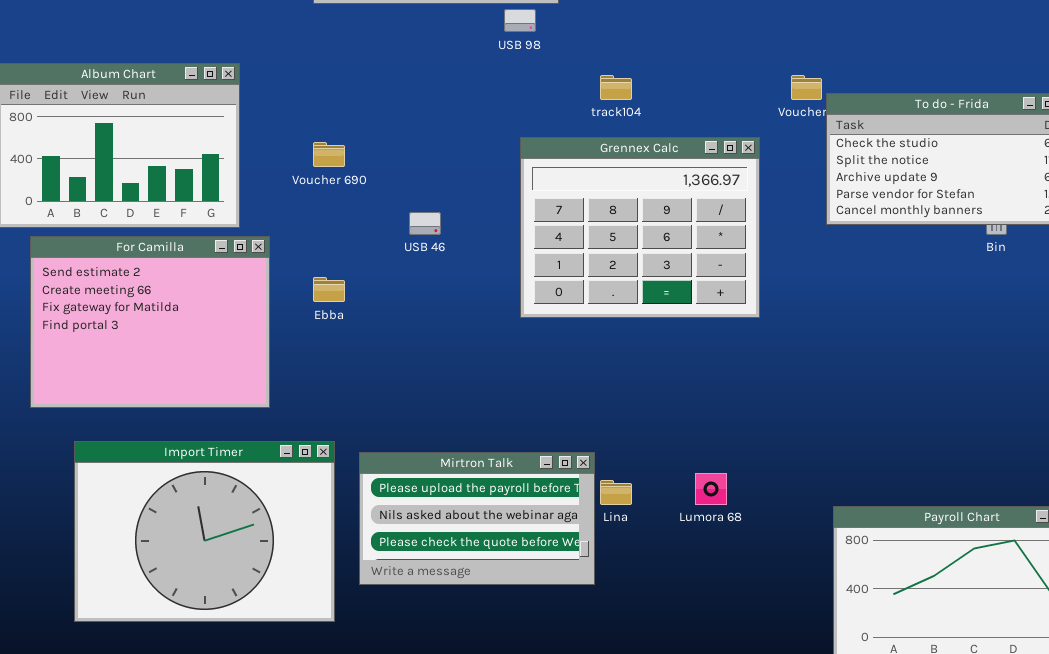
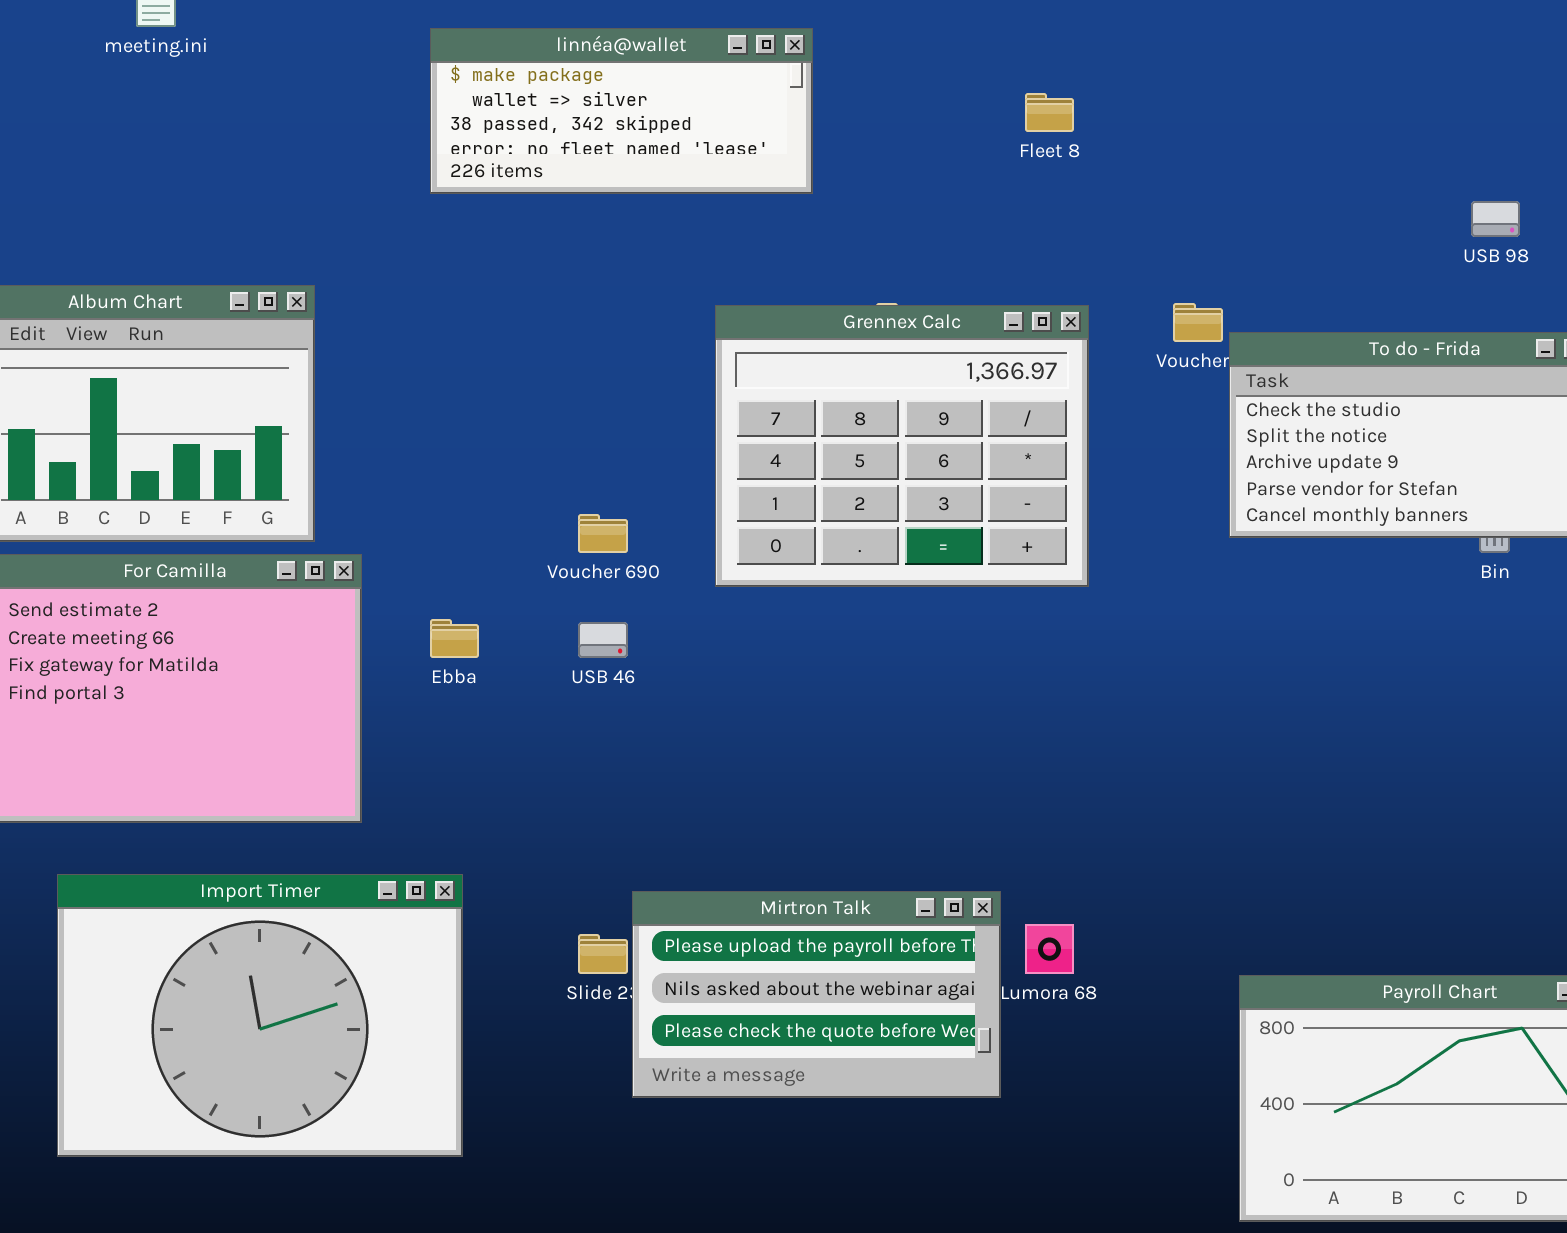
USB 98: [504,9,536,32] -> [1471,201,1520,237], moved
Grennex Calc: [520,137,760,318] -> [715,305,1089,587], moved
Voucher 690: [313,142,345,167] -> [578,514,628,553], moved
USB 46: [409,212,441,235] -> [578,622,628,658], moved
Mirtron Talk: [359,452,595,585] -> [632,891,1001,1098], moved

